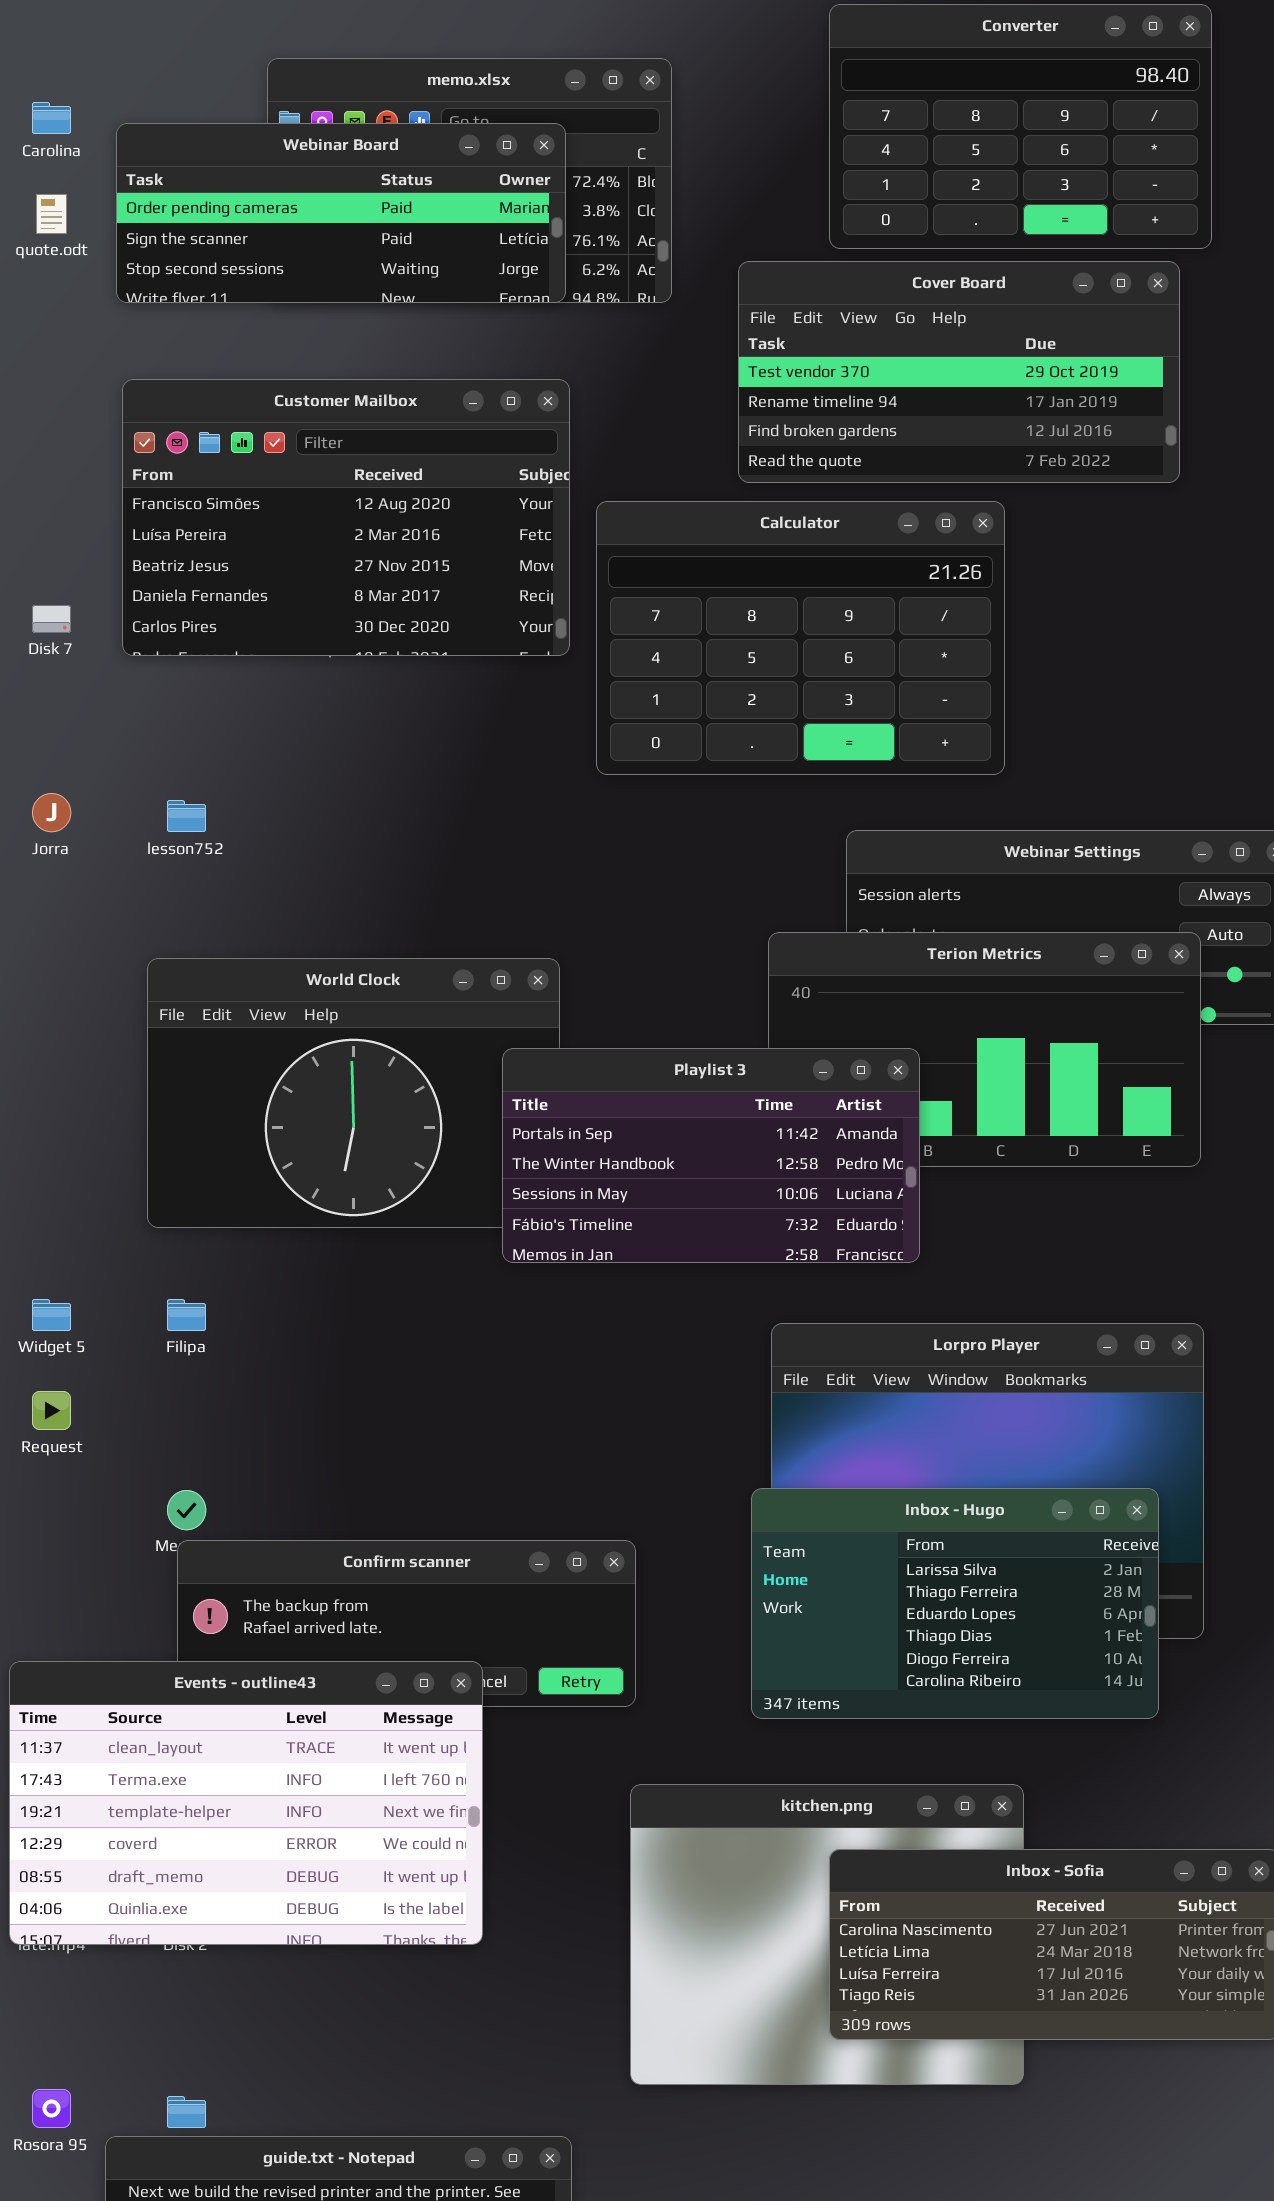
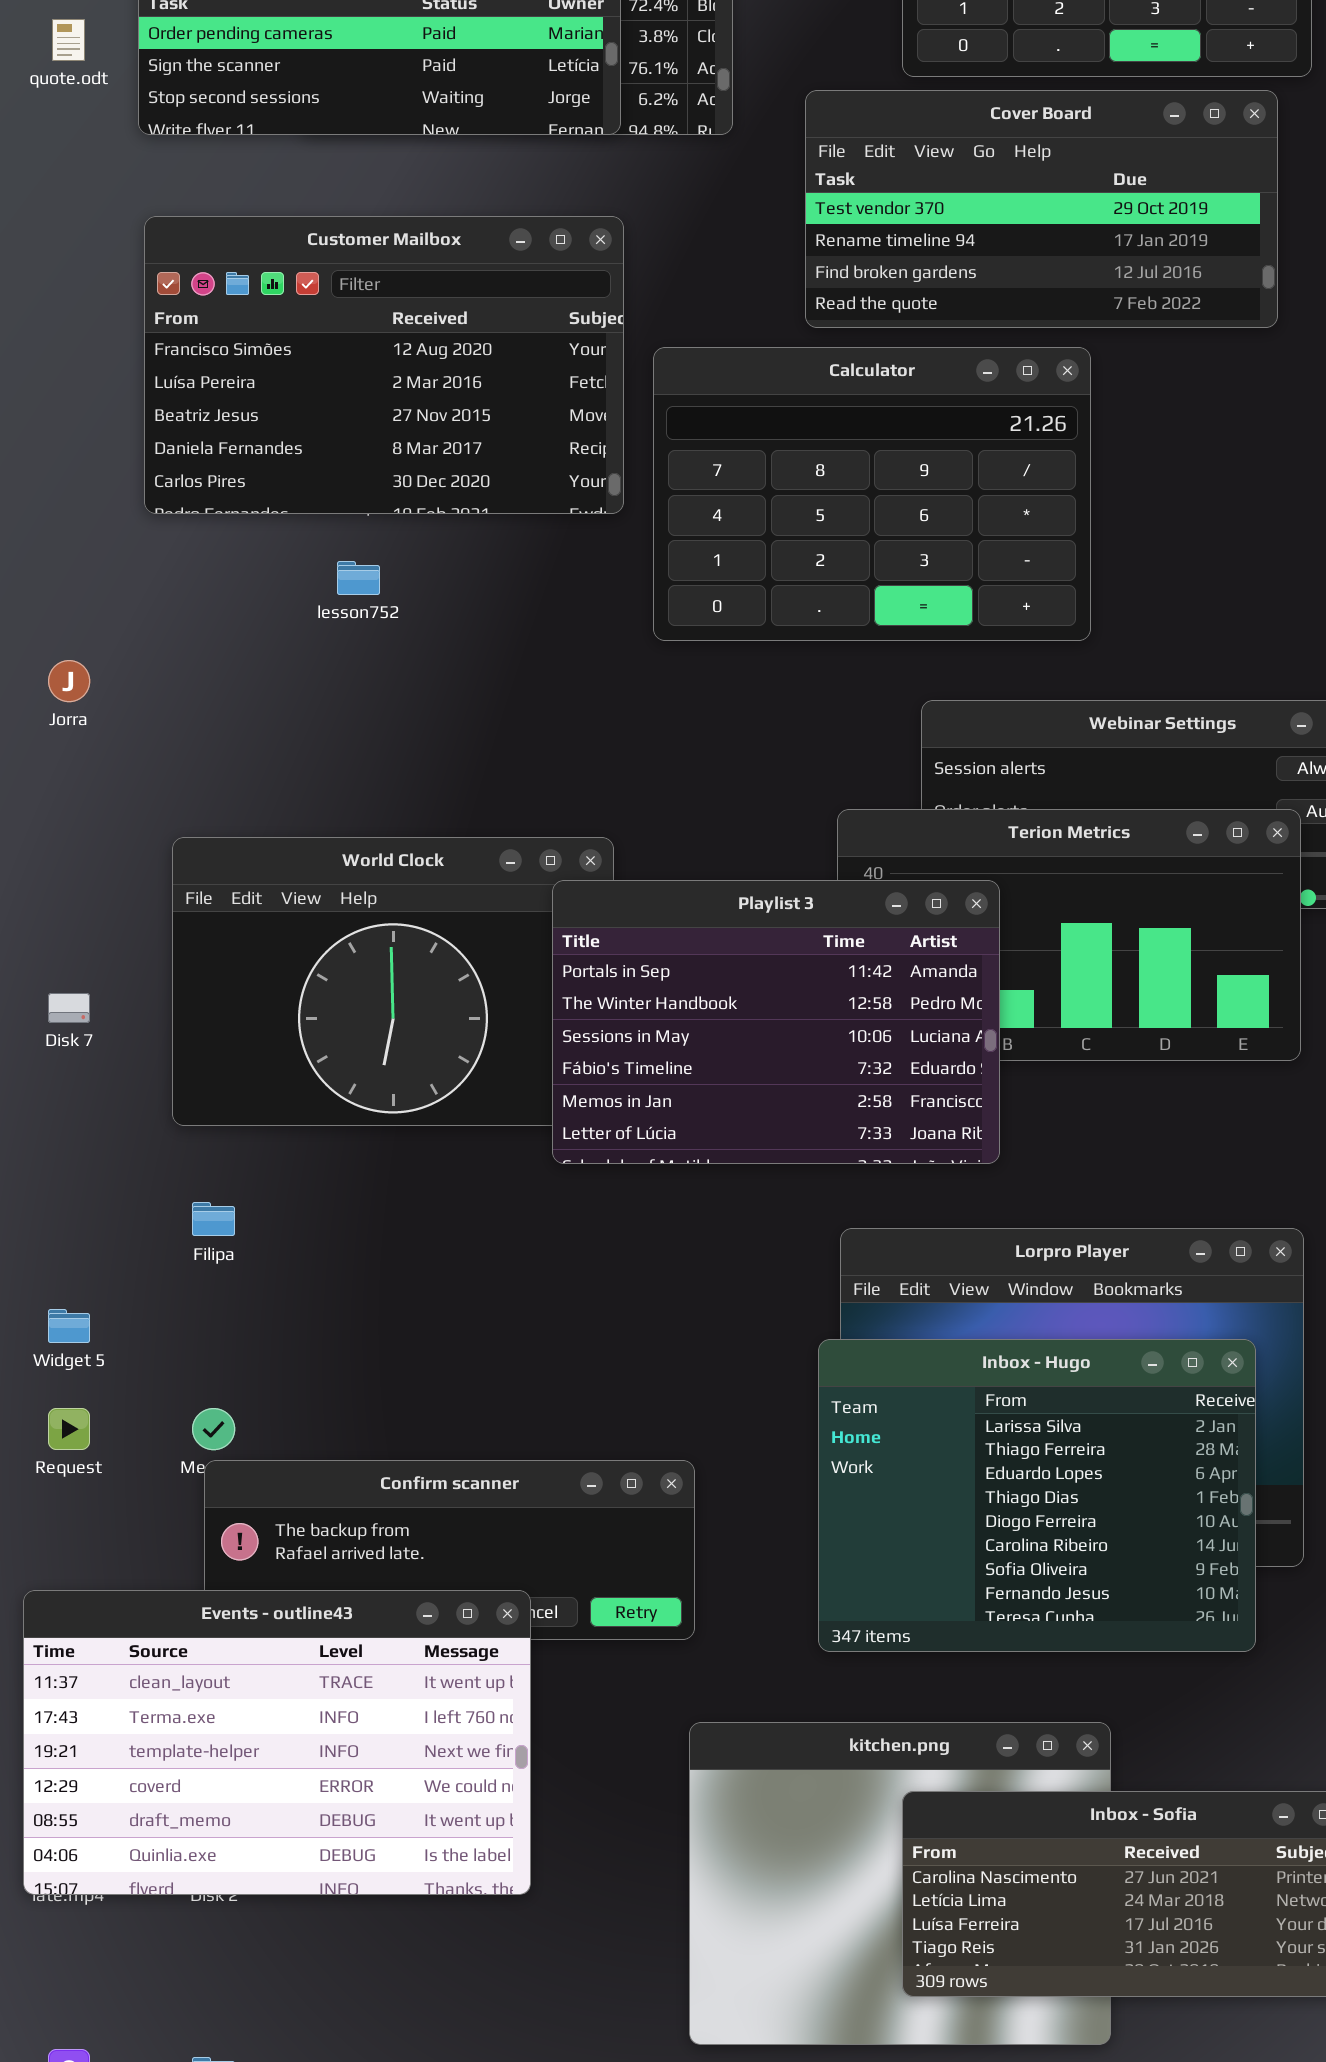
Disk 7: [32,605,71,633] -> [48,993,90,1023], moved
lesson752: [167,800,206,832] -> [337,561,380,595], moved
Playlist 3: [502,1048,920,1263] -> [552,880,1000,1164], resized
Widget 5: [32,1299,71,1331] -> [48,1309,90,1343], moved
Request: [32,1391,71,1430] -> [48,1408,90,1450], moved
Inbox - Hugo: [751,1488,1159,1719] -> [818,1339,1256,1652], resized

